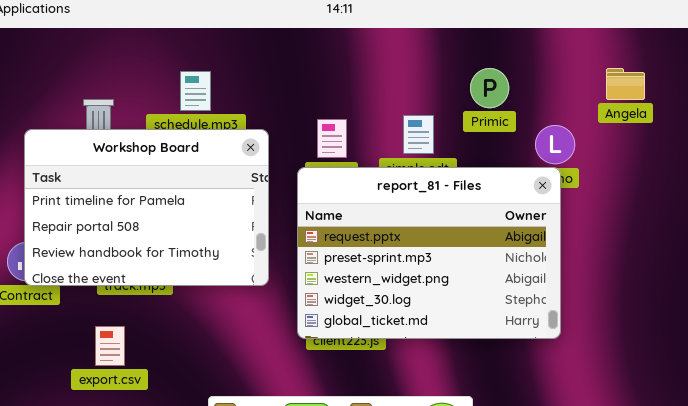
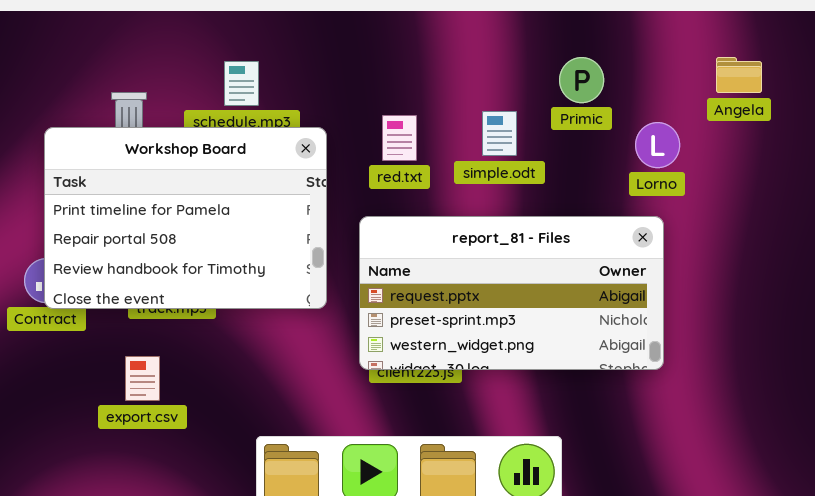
report_81 - Files: [297,167,561,339] -> [359,216,664,370], resized

